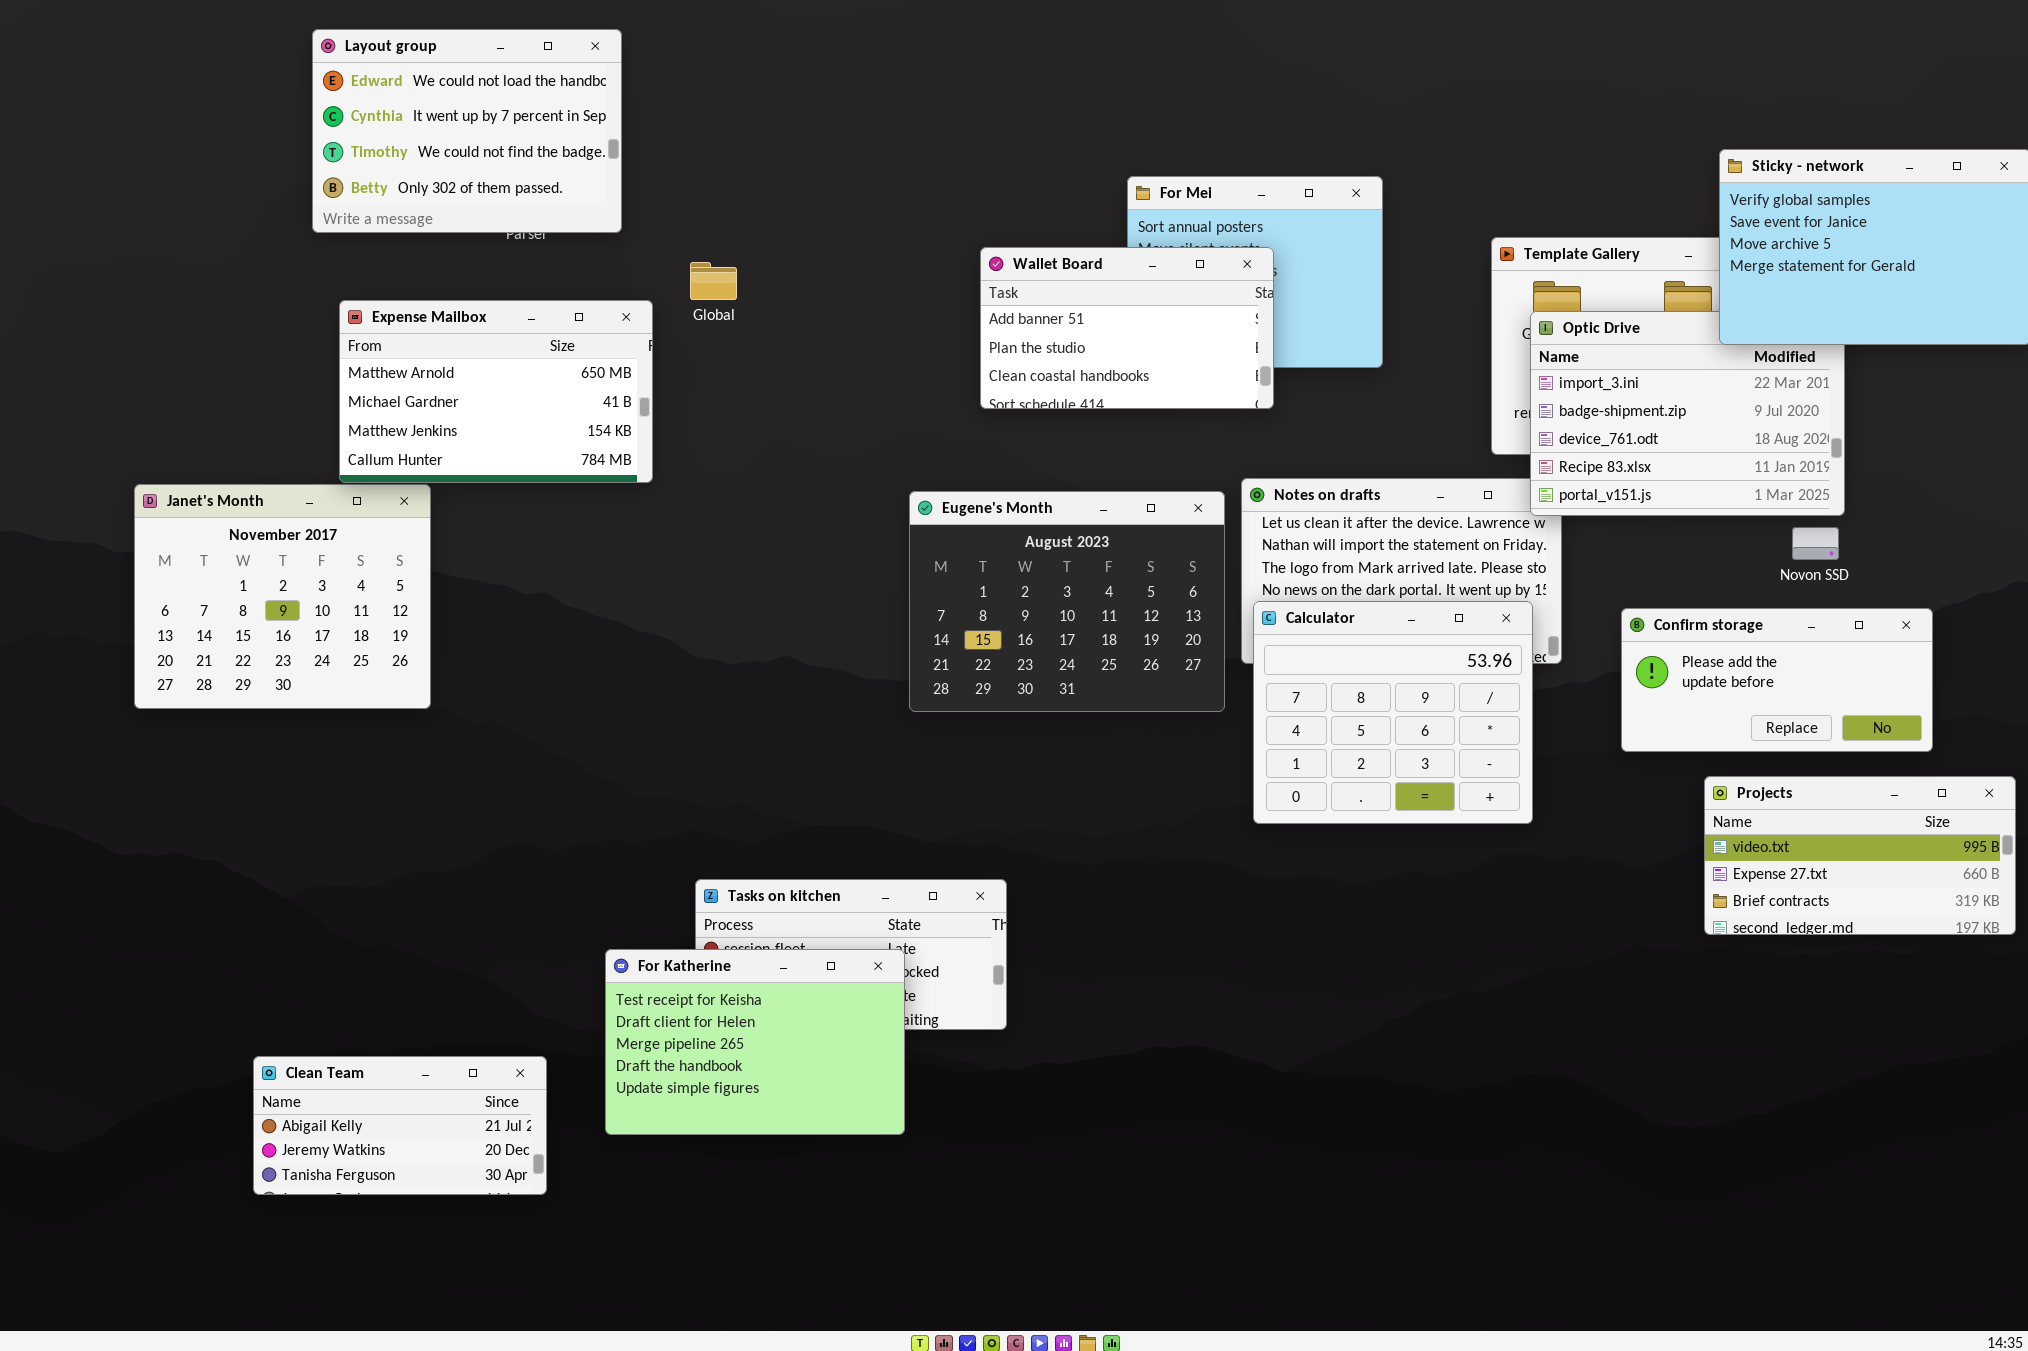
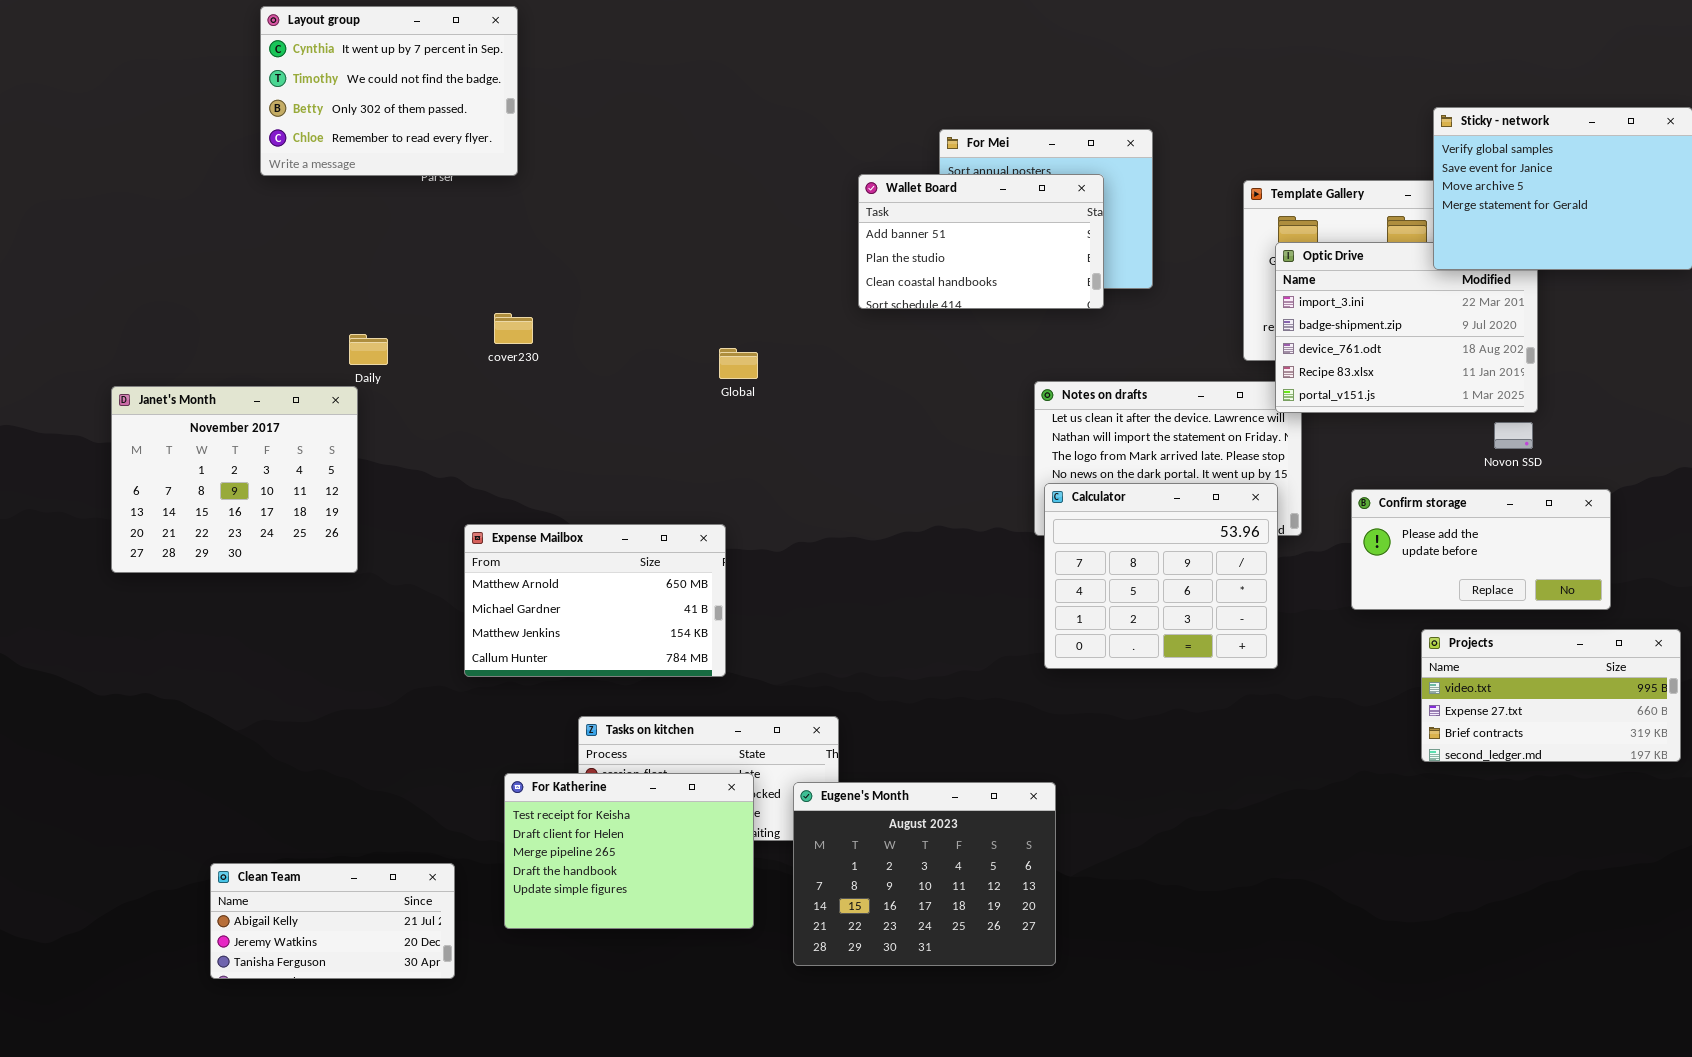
Layout group: [312,29,622,233] -> [260,6,518,176], scrolled down 1 row
Wallet Board: [980,247,1274,409] -> [858,174,1104,309], moved
Global: [690,262,737,300] -> [719,348,758,379], moved
Expense Mailbox: [339,300,653,483] -> [464,524,726,677], moved
Eugene's Month: [909,491,1225,712] -> [793,782,1056,966], moved

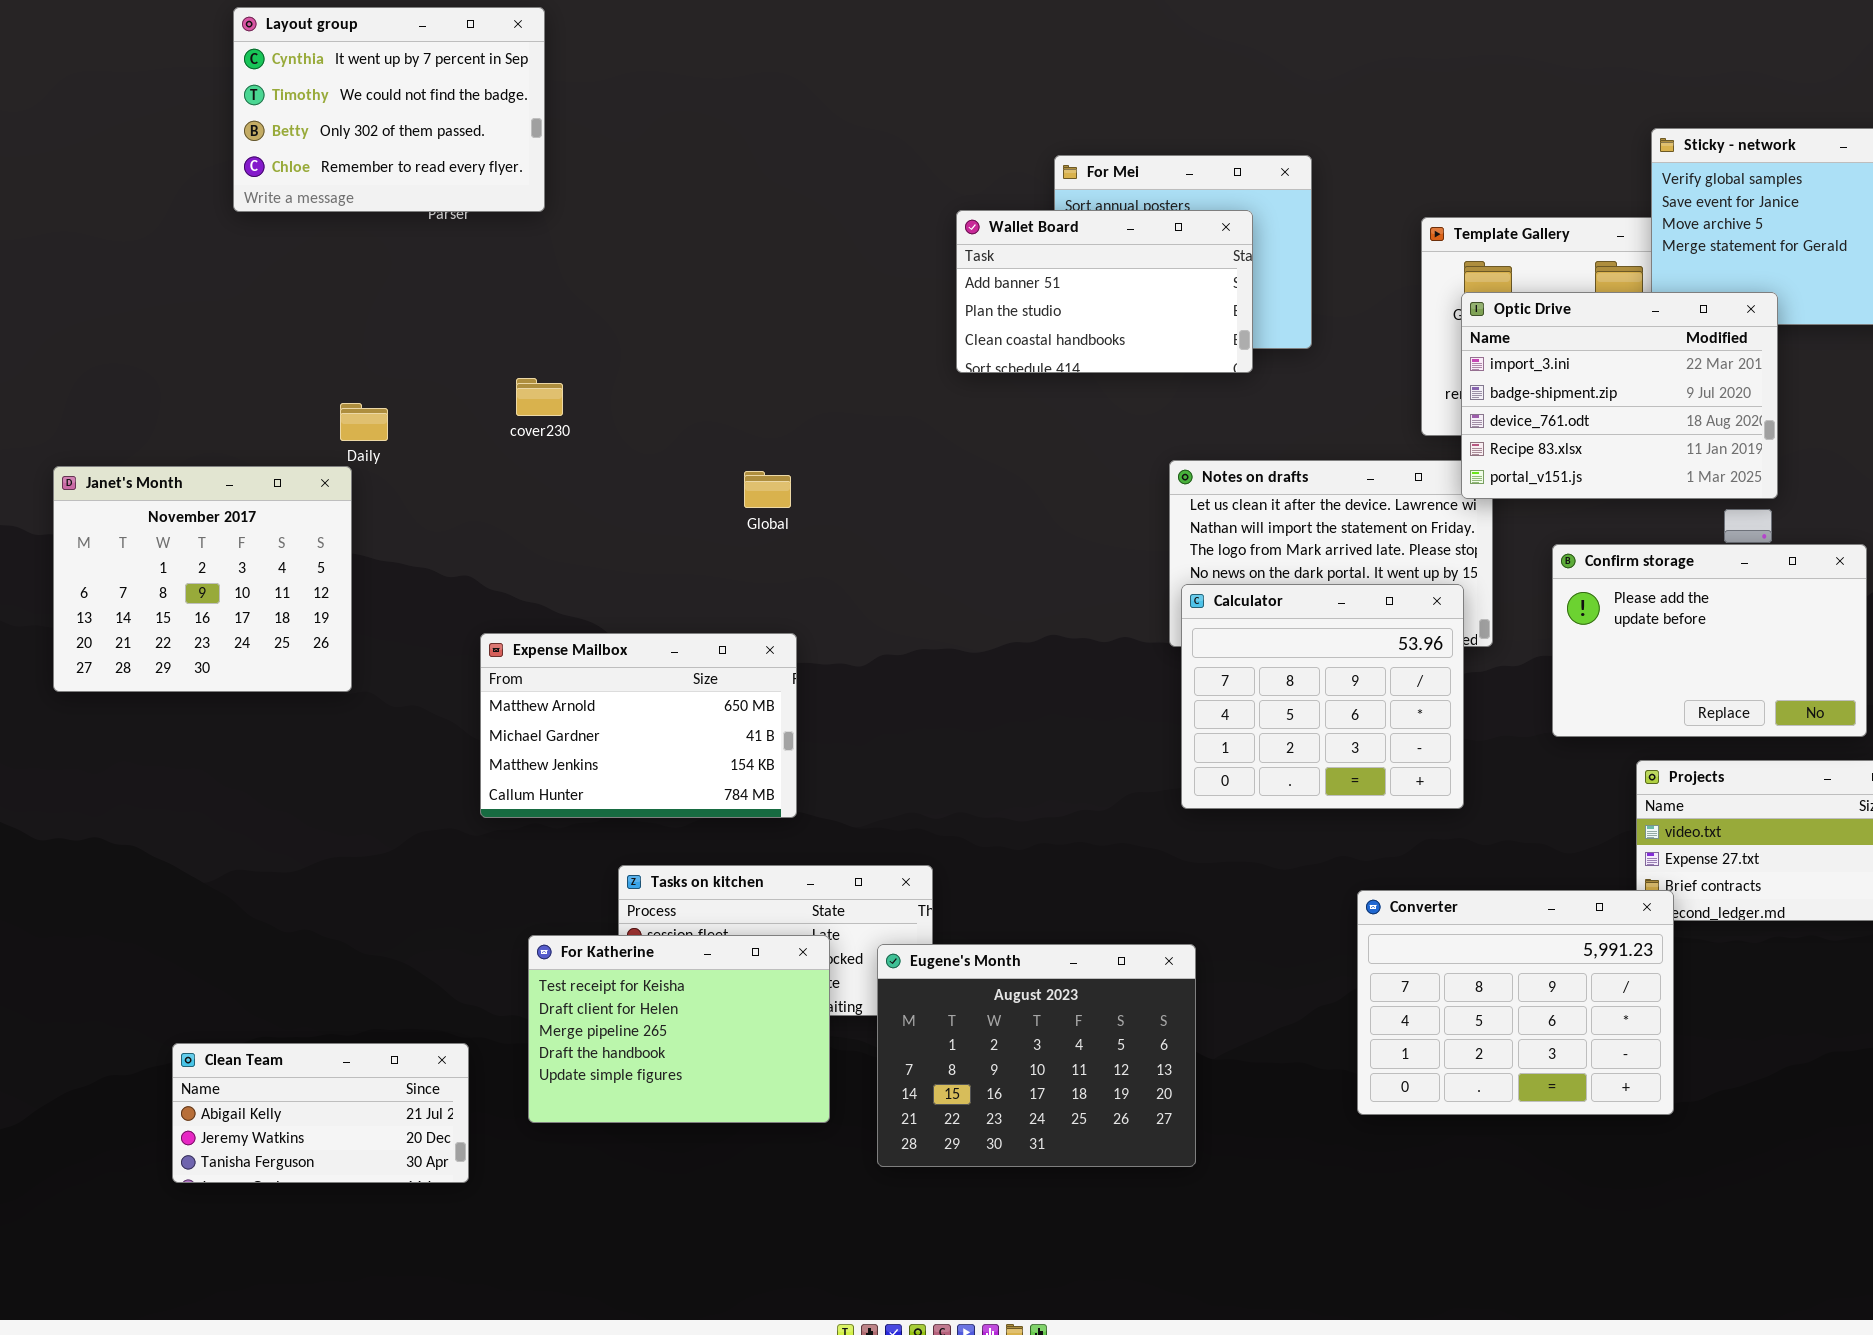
Optic Drive: [1275,242,1538,413] -> [1461,292,1778,499], raised
Global: [719,348,758,379] -> [744,471,791,508], moved
Confirm storage: [1351,489,1611,610] -> [1552,544,1867,737], resized
Converter: none -> [1357,890,1674,1115], opened

